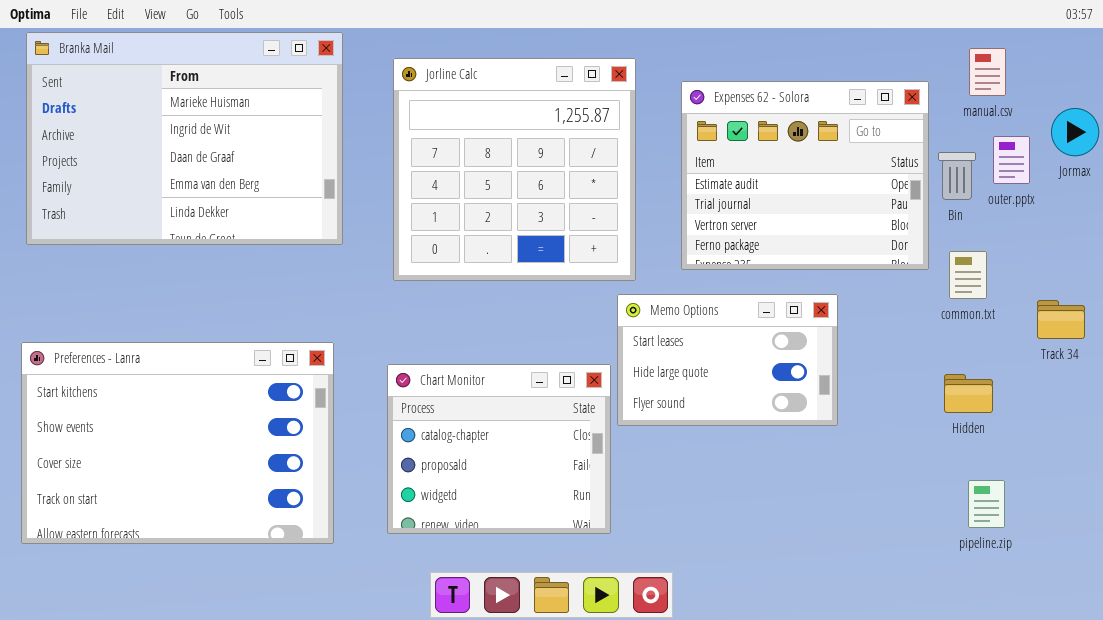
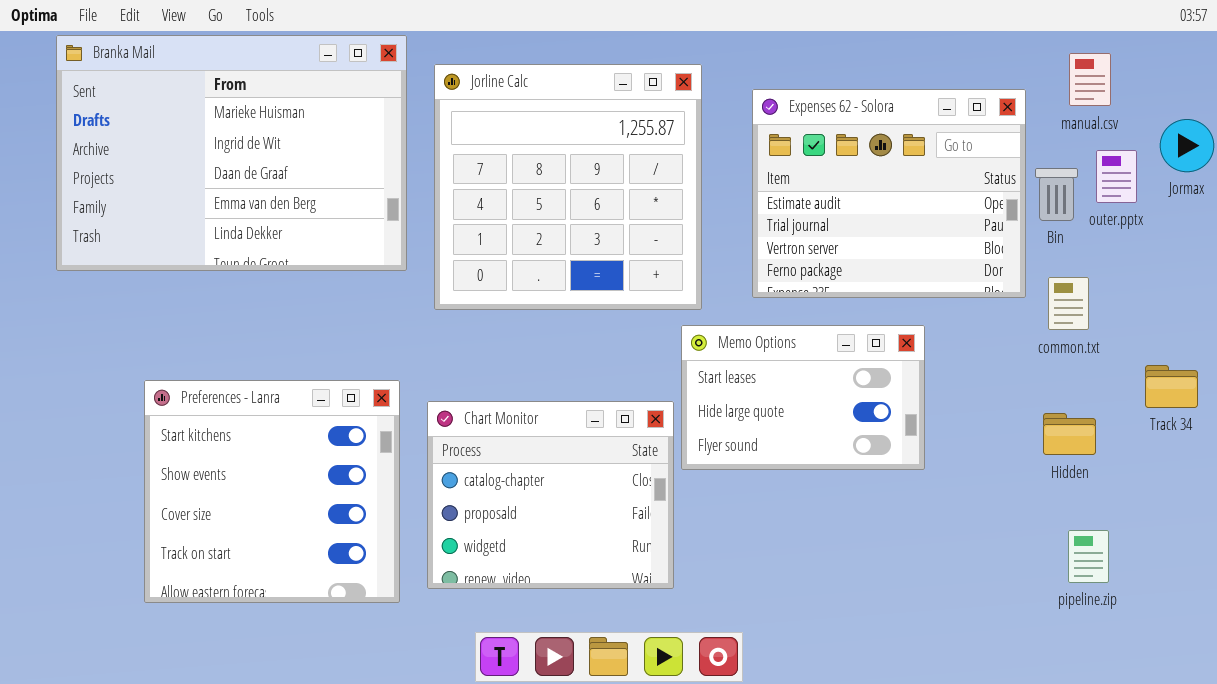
Branka Mail: [26,32,343,245] -> [56,35,407,271], moved
Track 34: [1037,300,1085,339] -> [1145,365,1198,408], moved
Preferences - Lanra: [21,342,334,544] -> [144,380,400,603], moved, resized

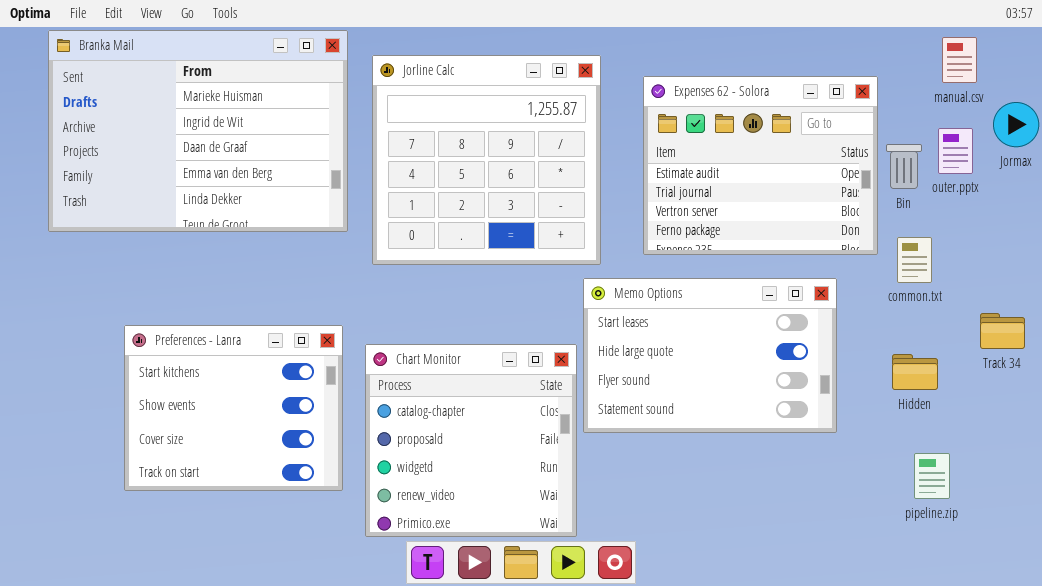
manual.csv: [1069,53,1111,106] -> [942,37,977,83], moved
Memo Options: [681,325,925,470] -> [583,278,837,433], resized
Preferences - Lanra: [144,380,400,603] -> [124,325,343,491], resized
Chart Monitor: [427,401,674,589] -> [365,344,577,537], resized

